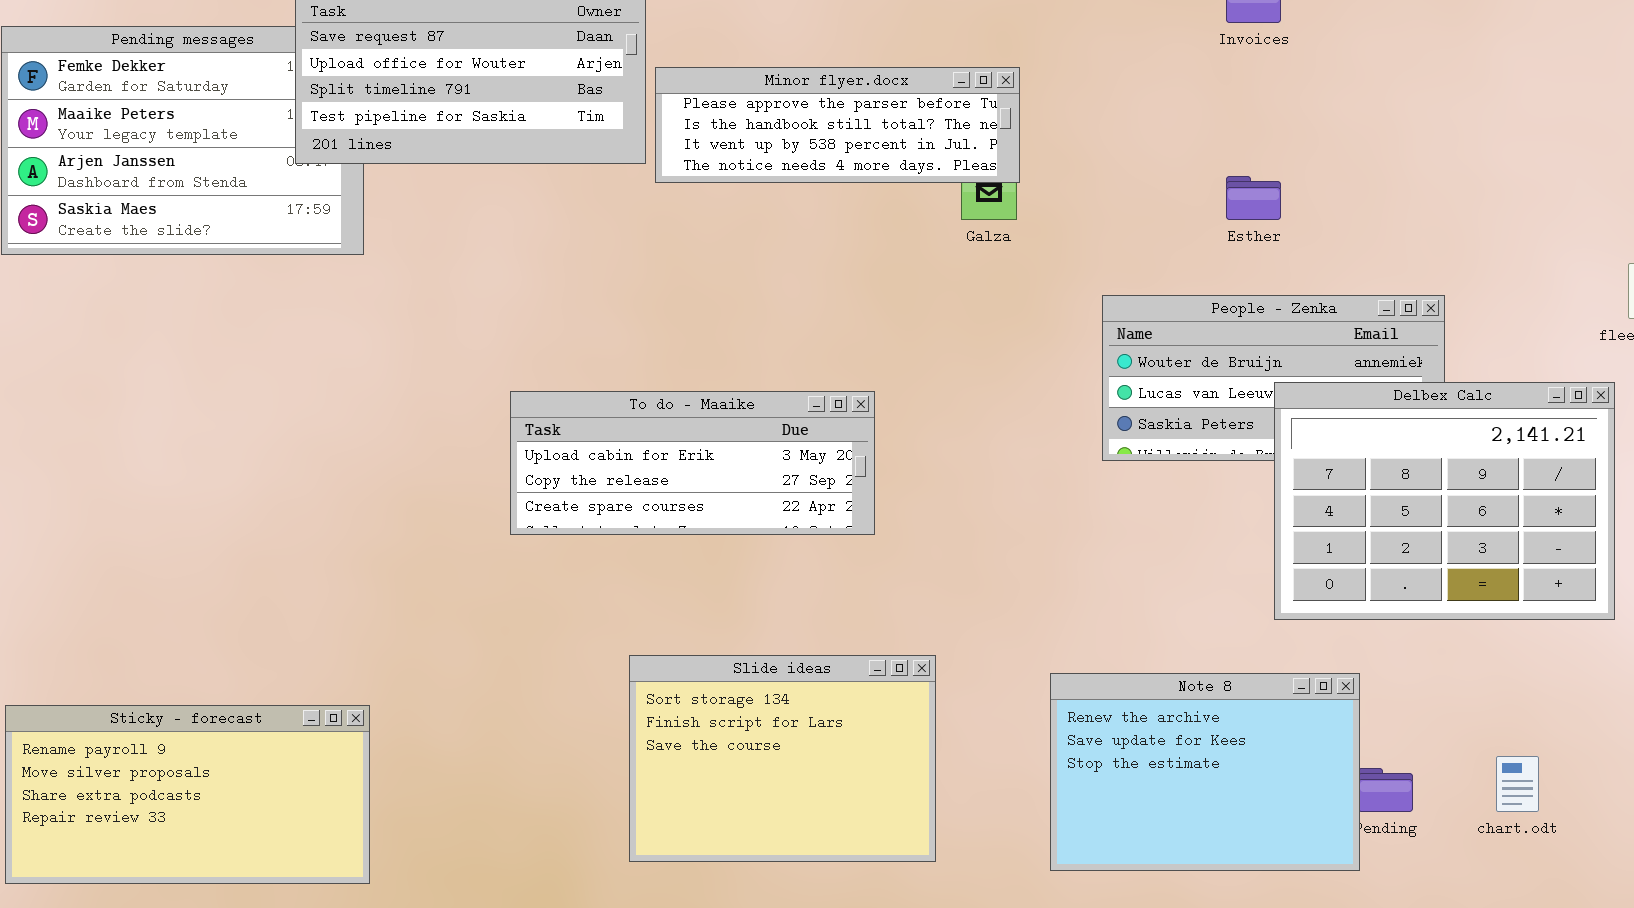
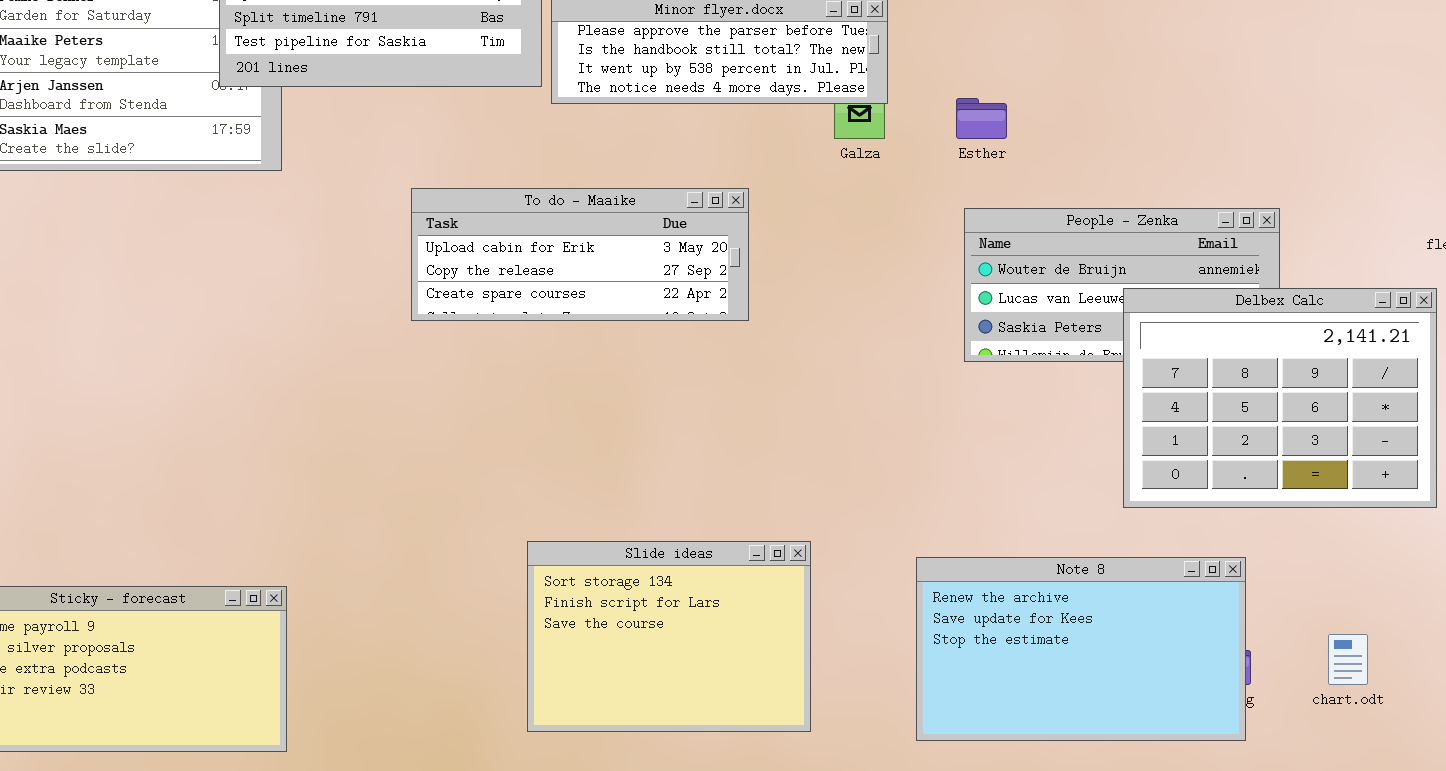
Esther: [1226,176,1281,220] -> [956,98,1007,139], moved
To do - Maaike: [510,391,875,535] -> [411,188,749,321], moved
Note 8: [1050,673,1360,871] -> [916,557,1246,741], resized

